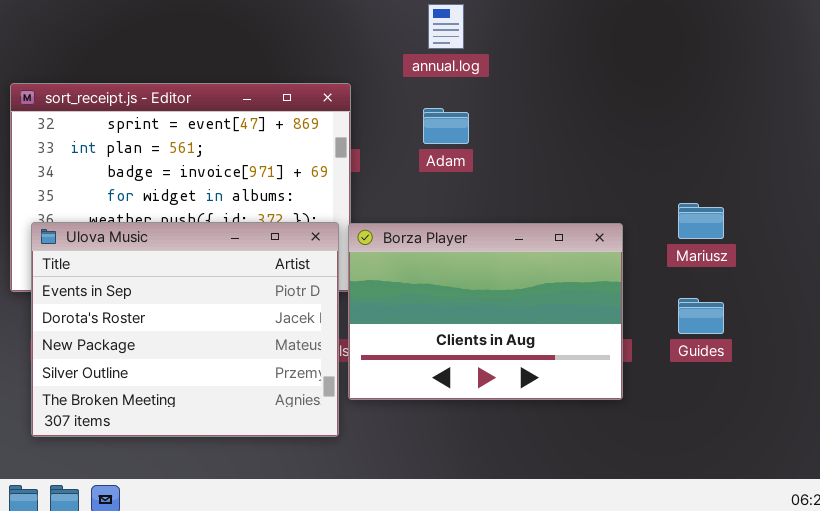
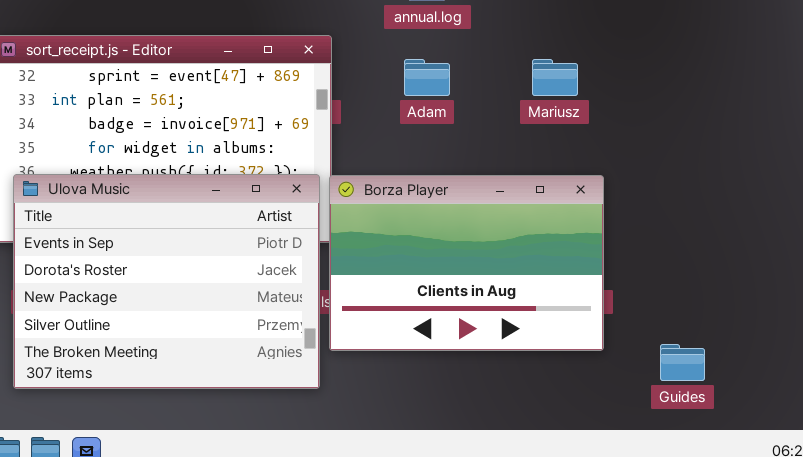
Mariusz: [678,203,724,239] -> [532,59,578,96], moved
Guides: [678,298,724,334] -> [660,344,705,381], moved

